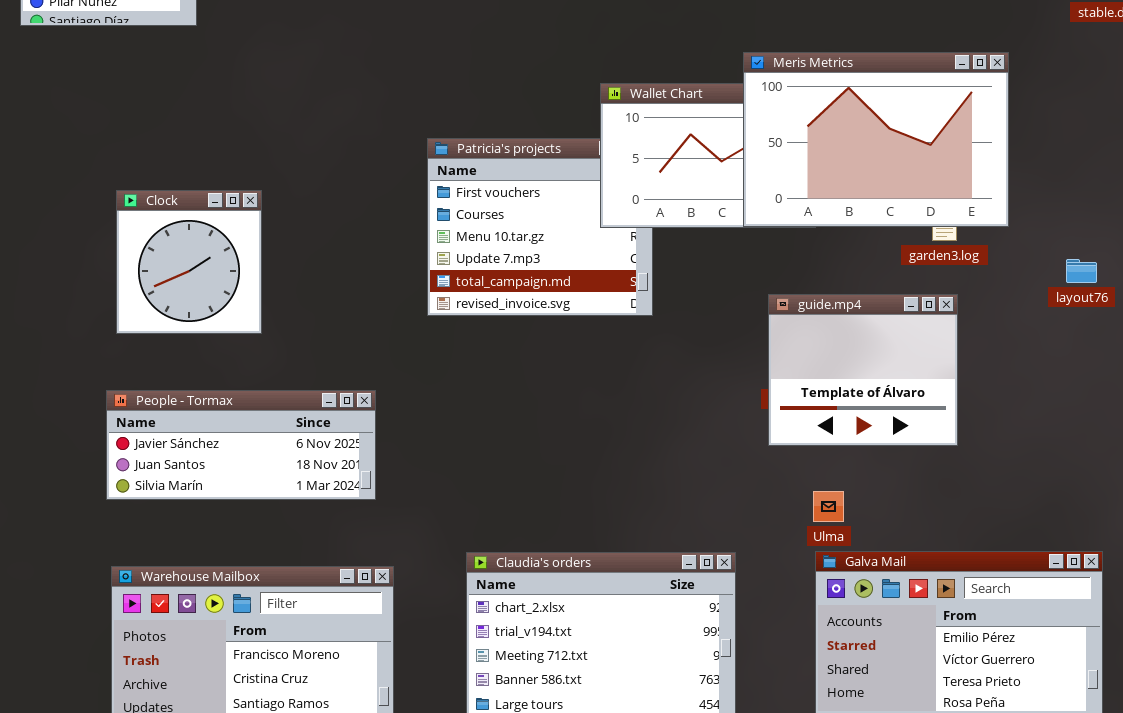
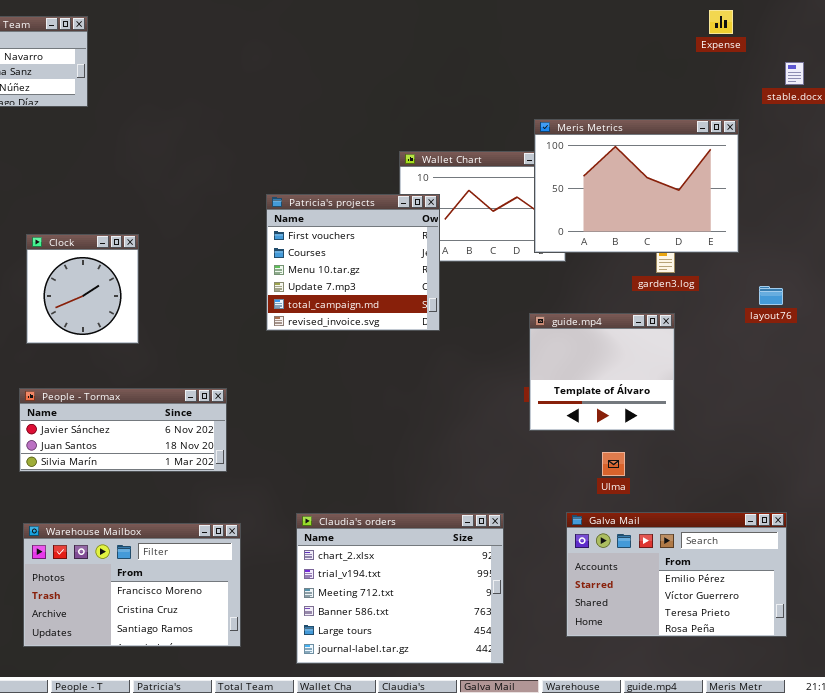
Meris Metrics: [743,52,1009,227] -> [534,119,739,253], moved
Patricia's projects: [427,138,653,316] -> [266,194,440,331], raised
Ulma: [813,491,844,522] -> [602,452,625,476], moved

